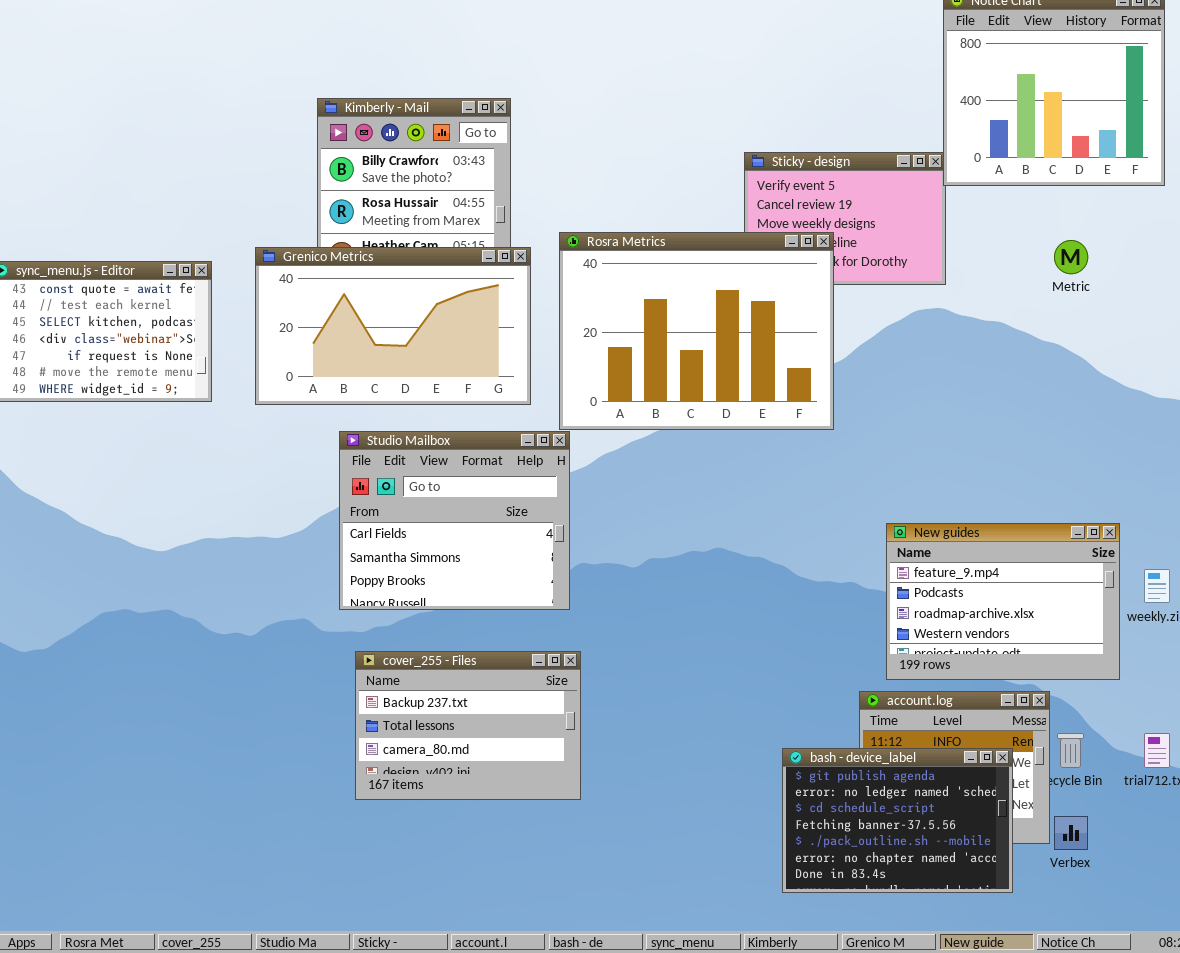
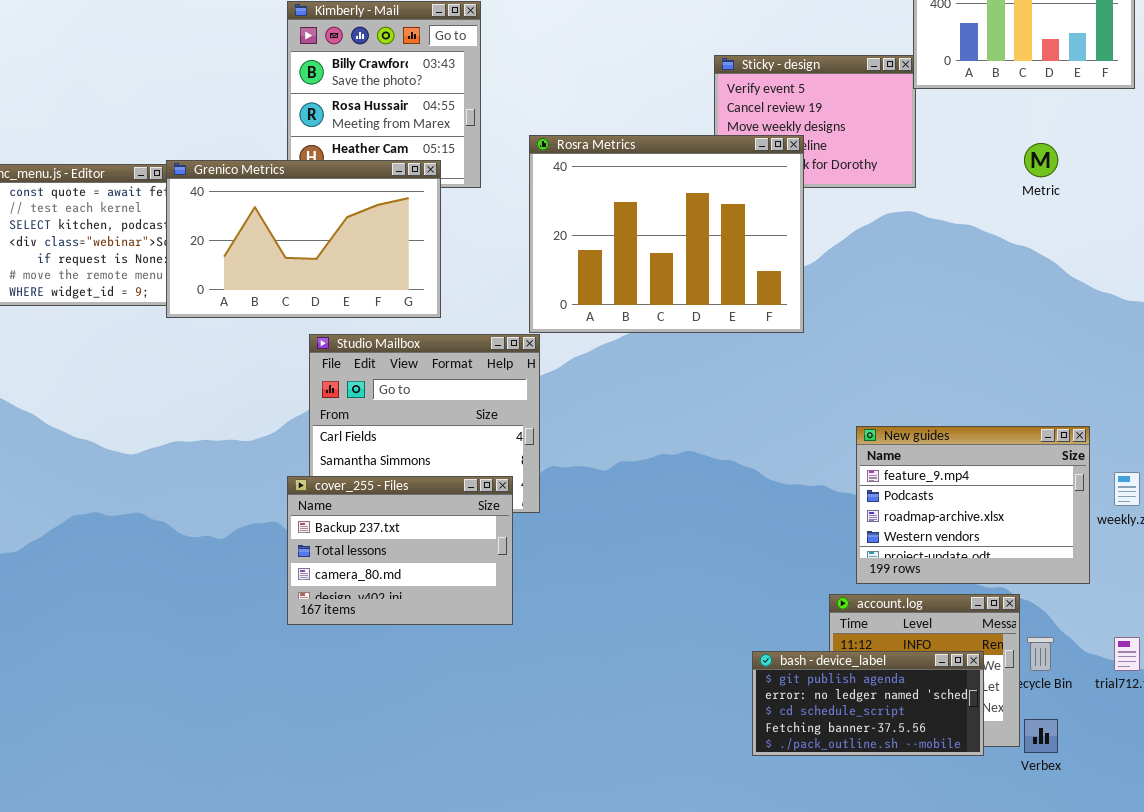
Grenico Metrics: [255,247,531,405] -> [166,160,441,318], moved
cover_255 - Files: [355,651,581,800] -> [287,476,513,625], moved
bash - device_label: [782,748,1013,893] -> [752,651,984,756], resized

